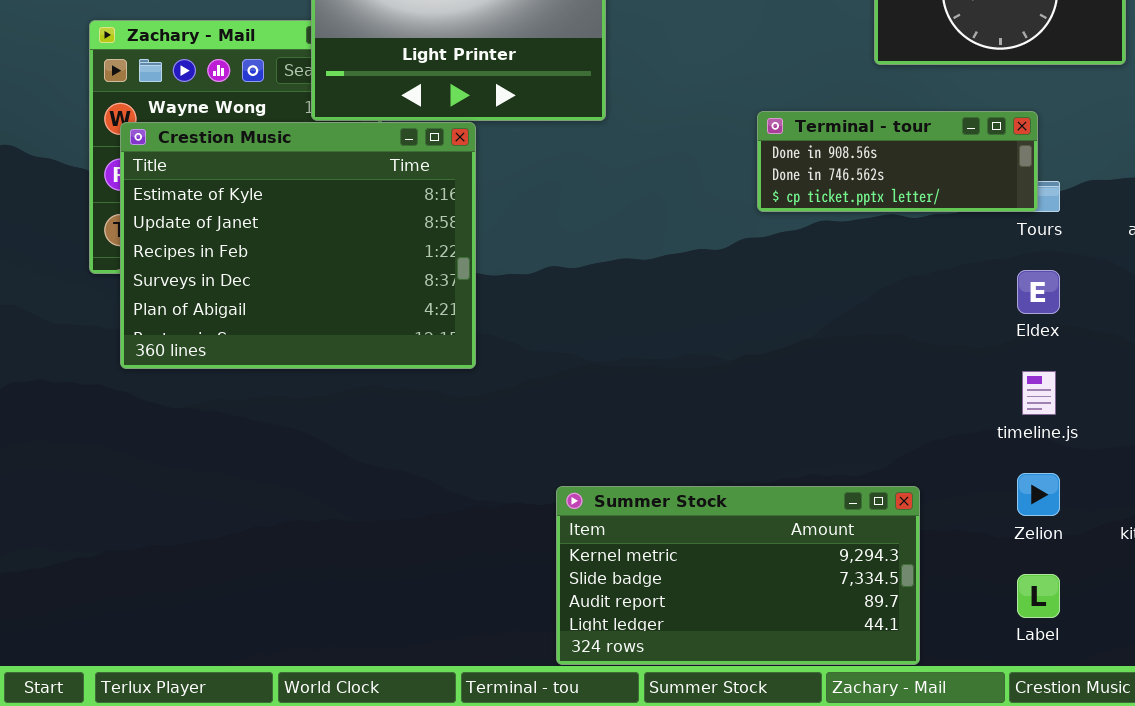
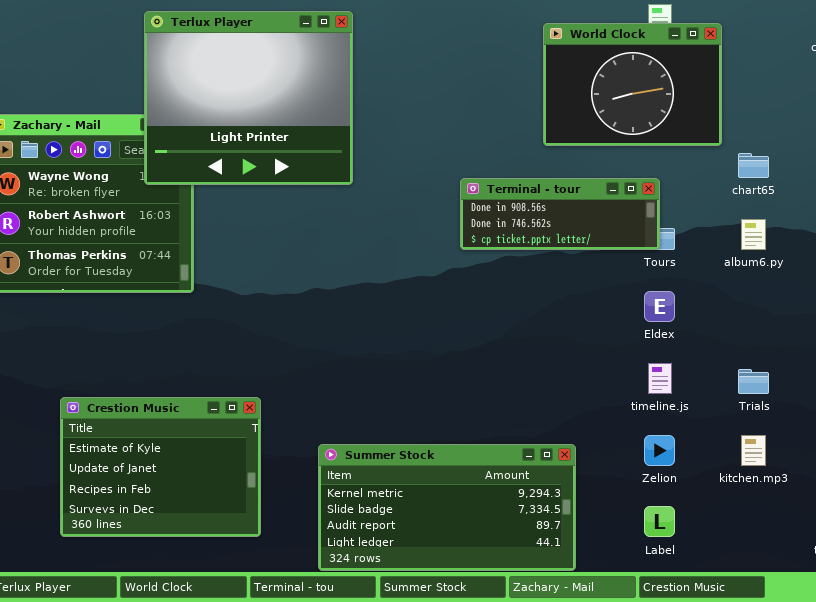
Crestion Music: [120,122,476,369] -> [60,397,261,537], moved, resized

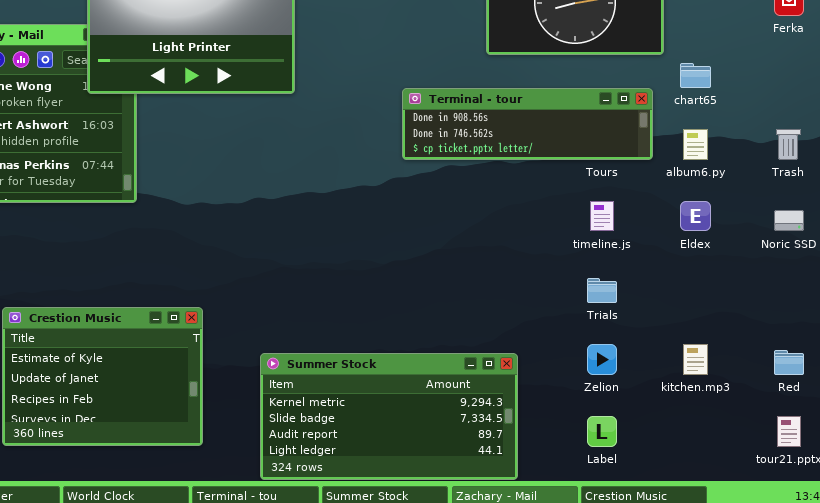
Terminal - tour: [460,178,660,250] -> [402,88,653,160], resized
Eldex: [644,291,675,322] -> [680,201,711,231], moved
timeline.js: [648,363,672,394] -> [590,201,614,231], moved
Trials: [738,369,769,394] -> [587,278,617,303], moved

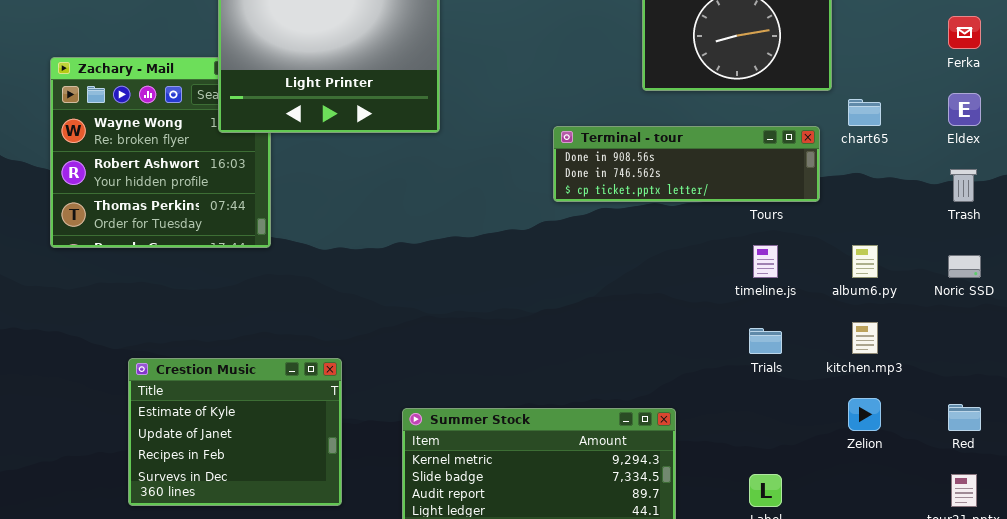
album6.py: [683,129,708,160] -> [852,245,878,278], moved
Eldex: [680,201,711,231] -> [948,93,981,126], moved
Zelion: [587,344,617,375] -> [848,398,881,431], moved
kitchen.mp3: [683,344,708,375] -> [852,322,878,354], moved

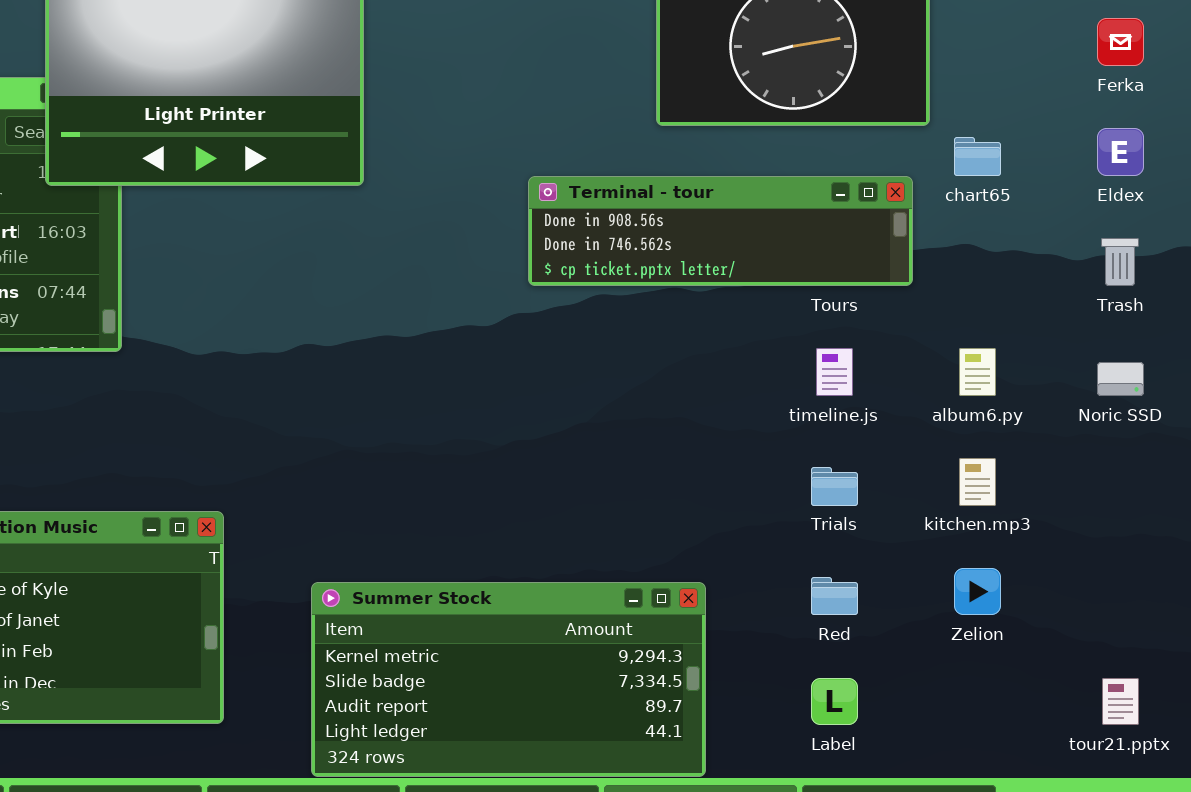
Red: [948,404,981,431] -> [811,577,858,615], moved

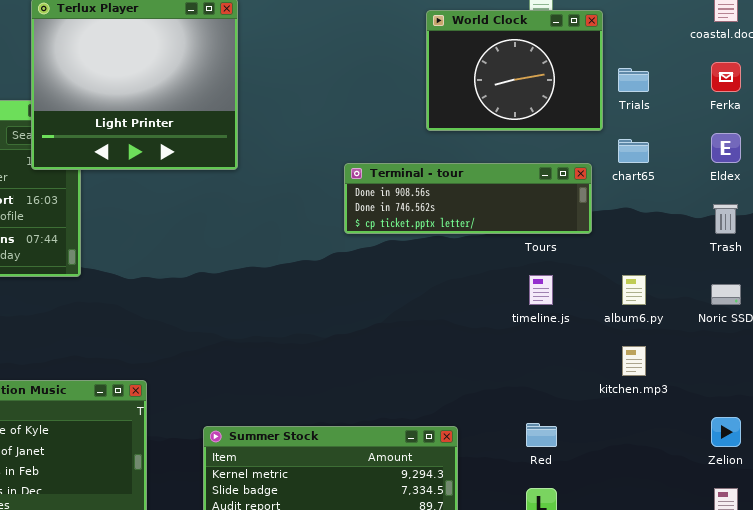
Trials: [811,467,858,506] -> [618,68,649,92], moved
Zelion: [954,568,1001,615] -> [711,417,741,447], moved

